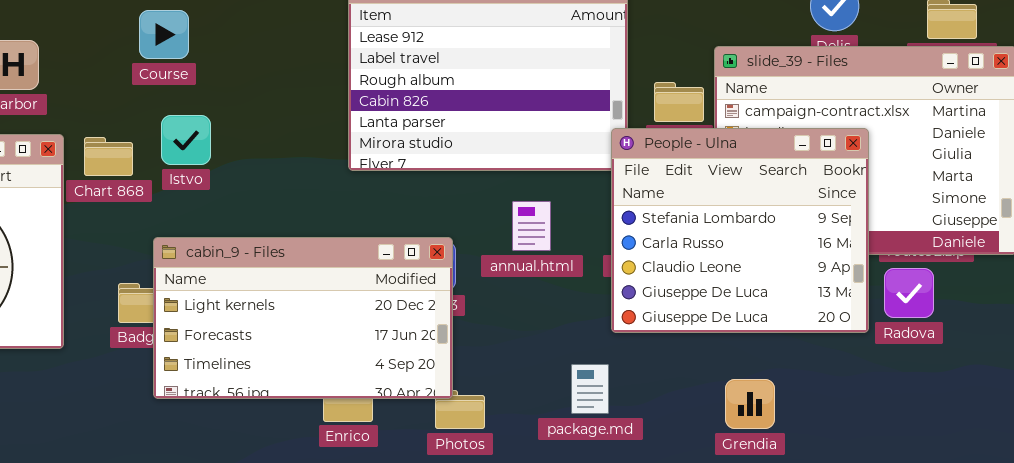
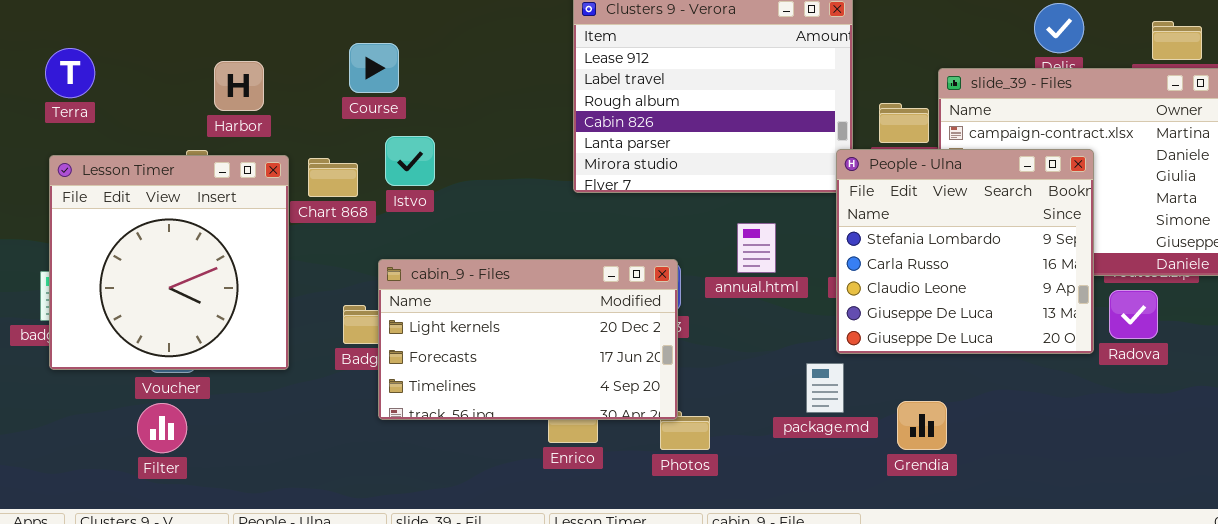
Course: [139,10,189,59] -> [349,43,399,93], moved
package.md: [571,364,609,414] -> [806,363,844,413], moved
Grendia: [725,379,775,429] -> [897,401,947,450], moved

